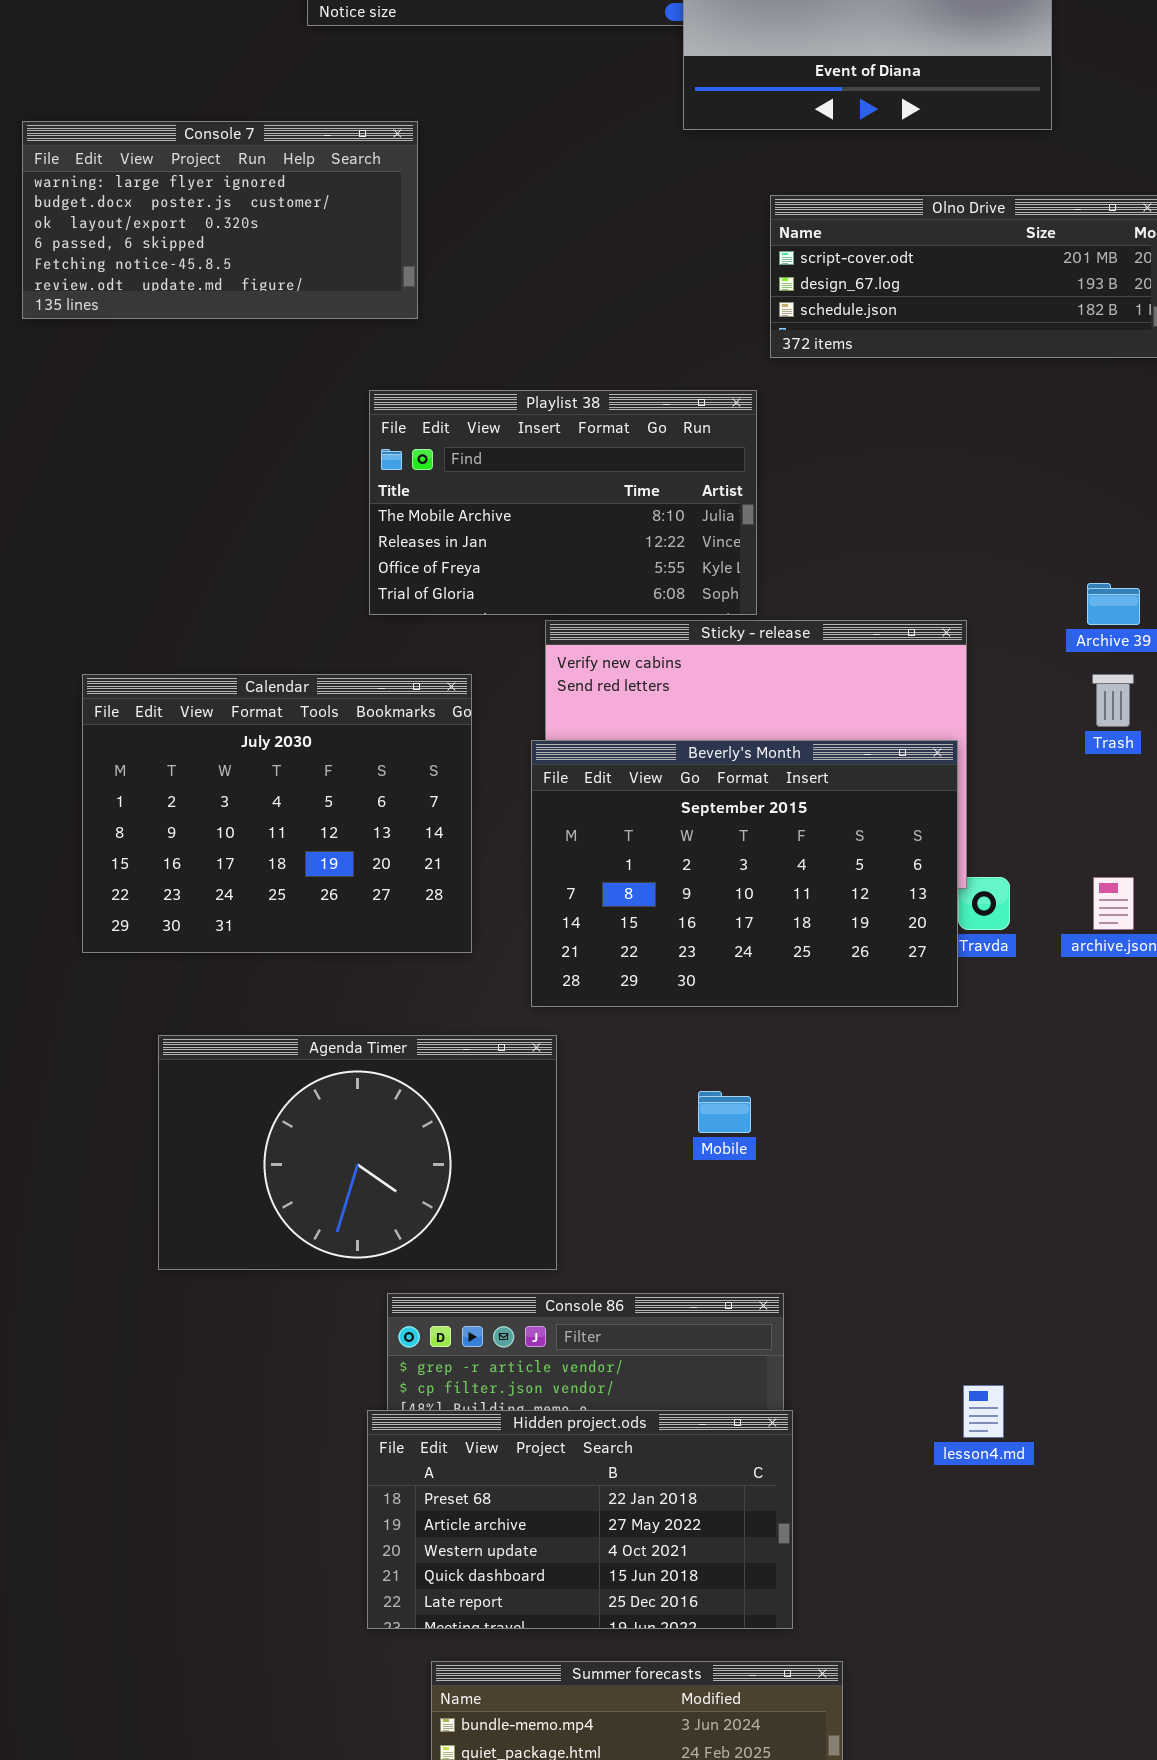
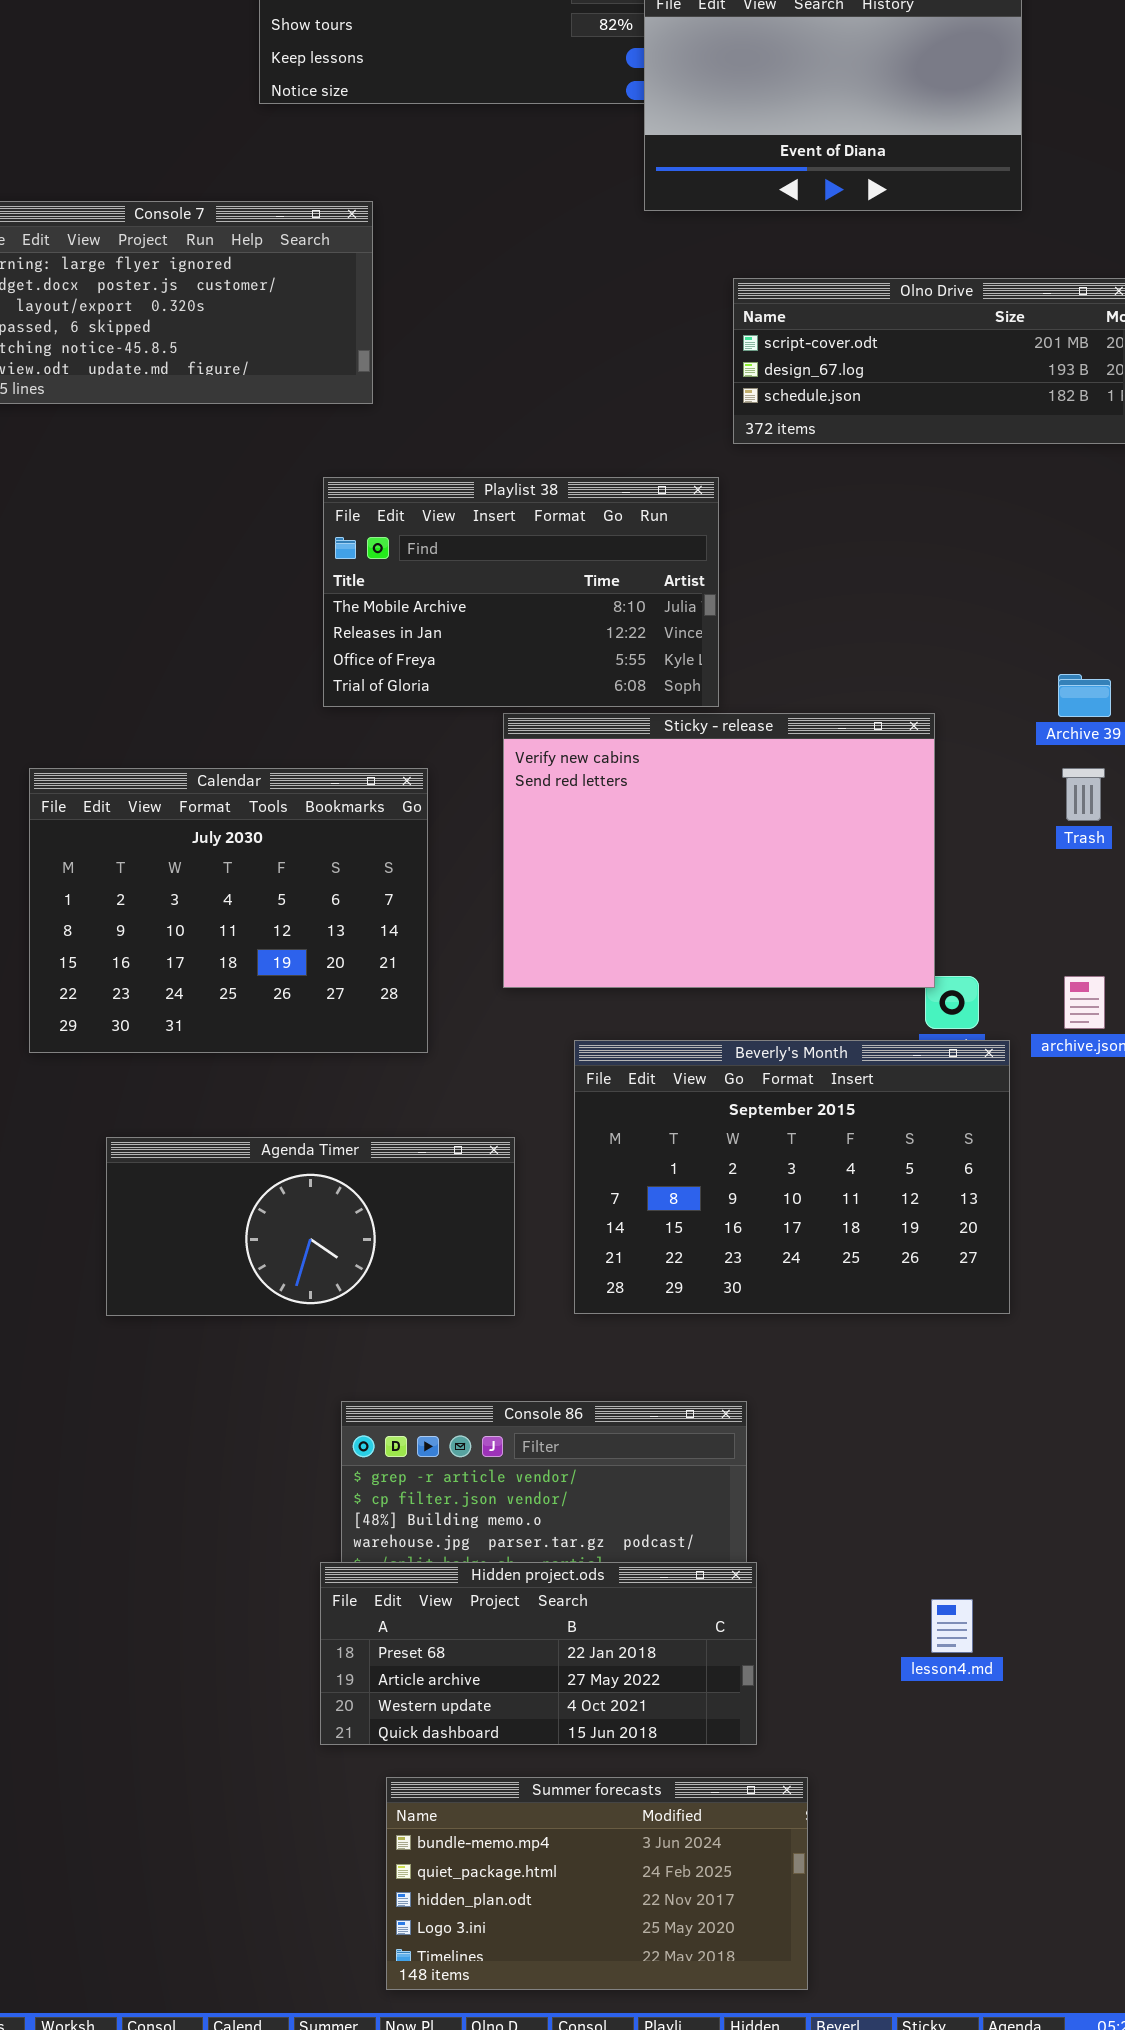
Beverly's Month: [531,740,958,1007] -> [574,1040,1010,1314], moved
Agenda Timer: [158,1035,557,1270] -> [106,1137,515,1316], resized
lesson4.md: [963,1385,1004,1438] -> [931,1599,973,1653], moved
Hidden project.ods: [367,1410,793,1629] -> [320,1562,757,1745], resized

